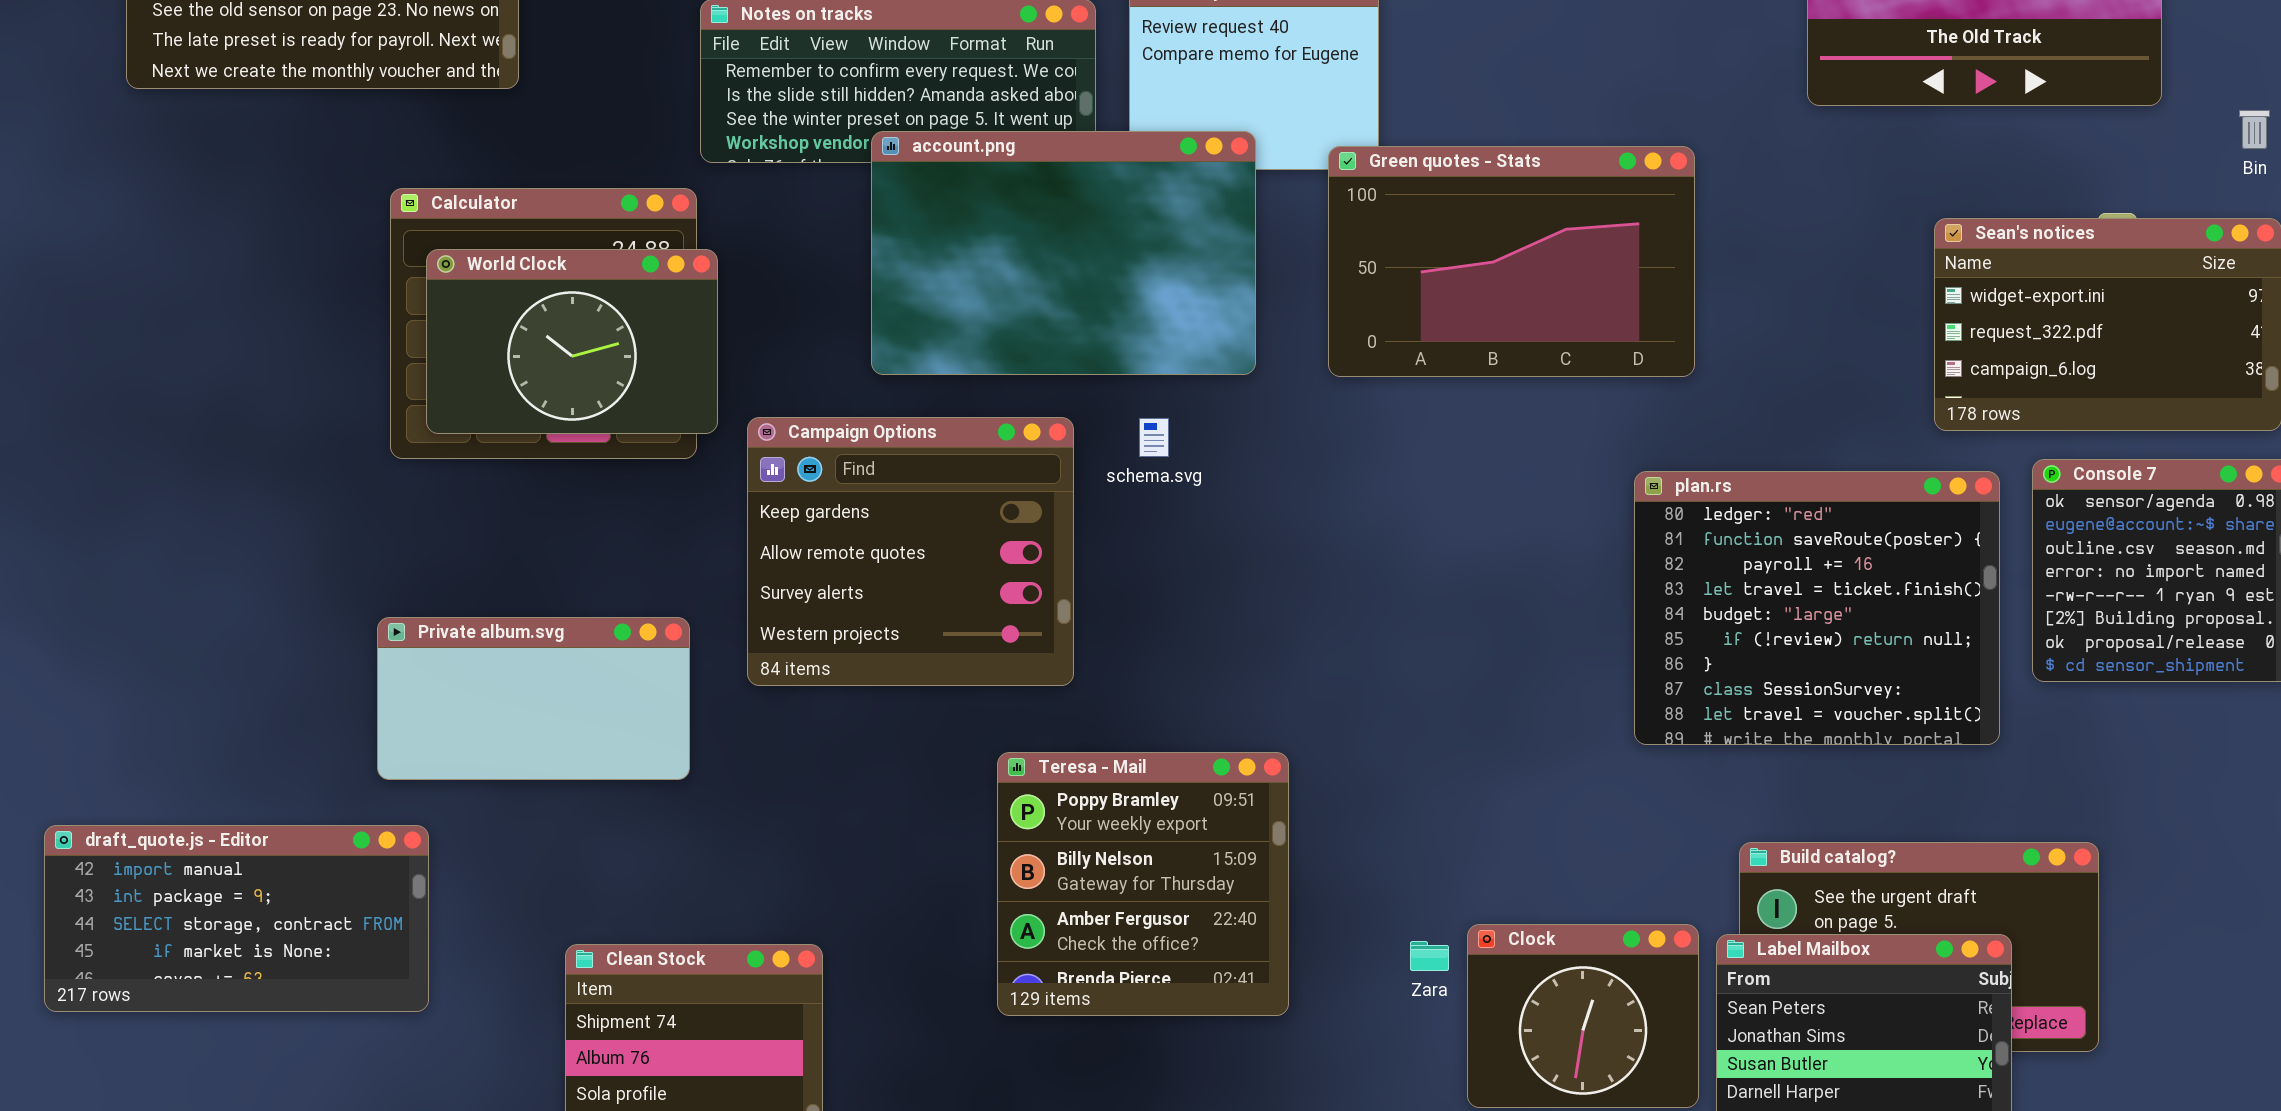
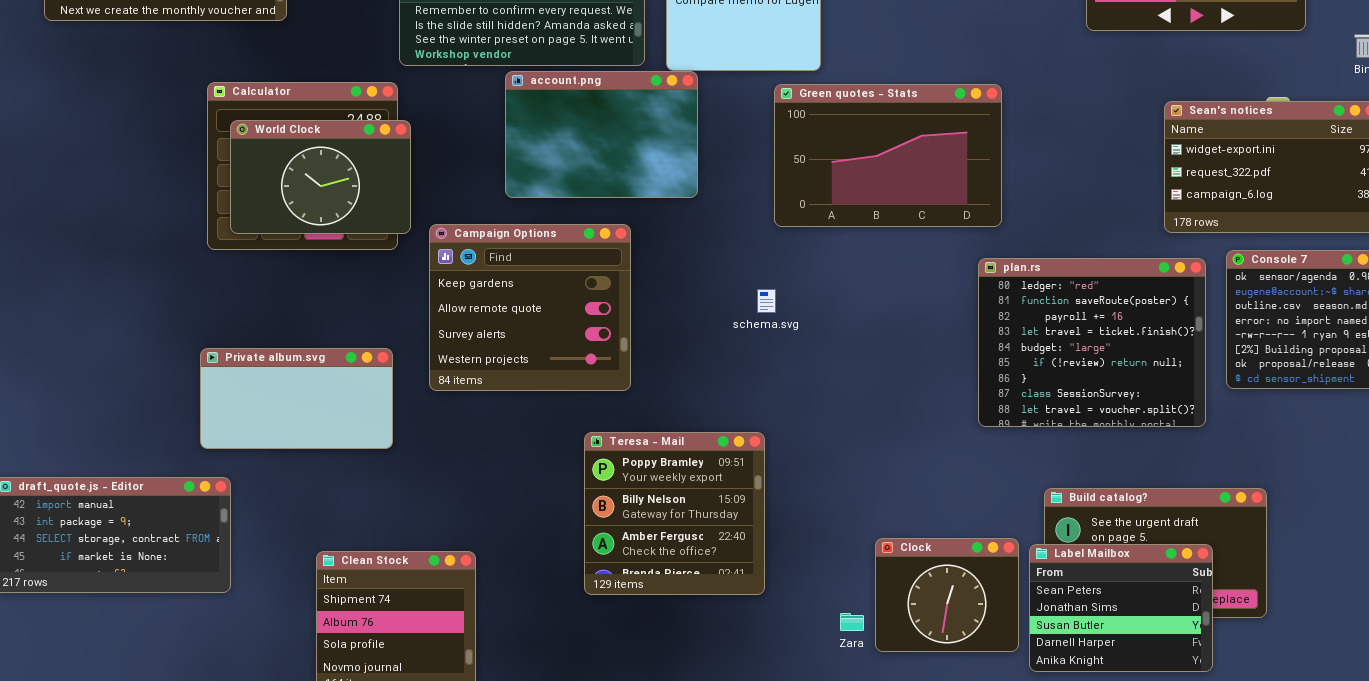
account.png: [871,131,1256,375] -> [505,71,698,198], resized
Green quotes - Stats: [1328,146,1695,377] -> [774,84,1002,227], moved
schema.svg: [1139,418,1169,457] -> [757,289,776,313], moved
Zara: [1410,941,1449,971] -> [840,613,864,631], moved

